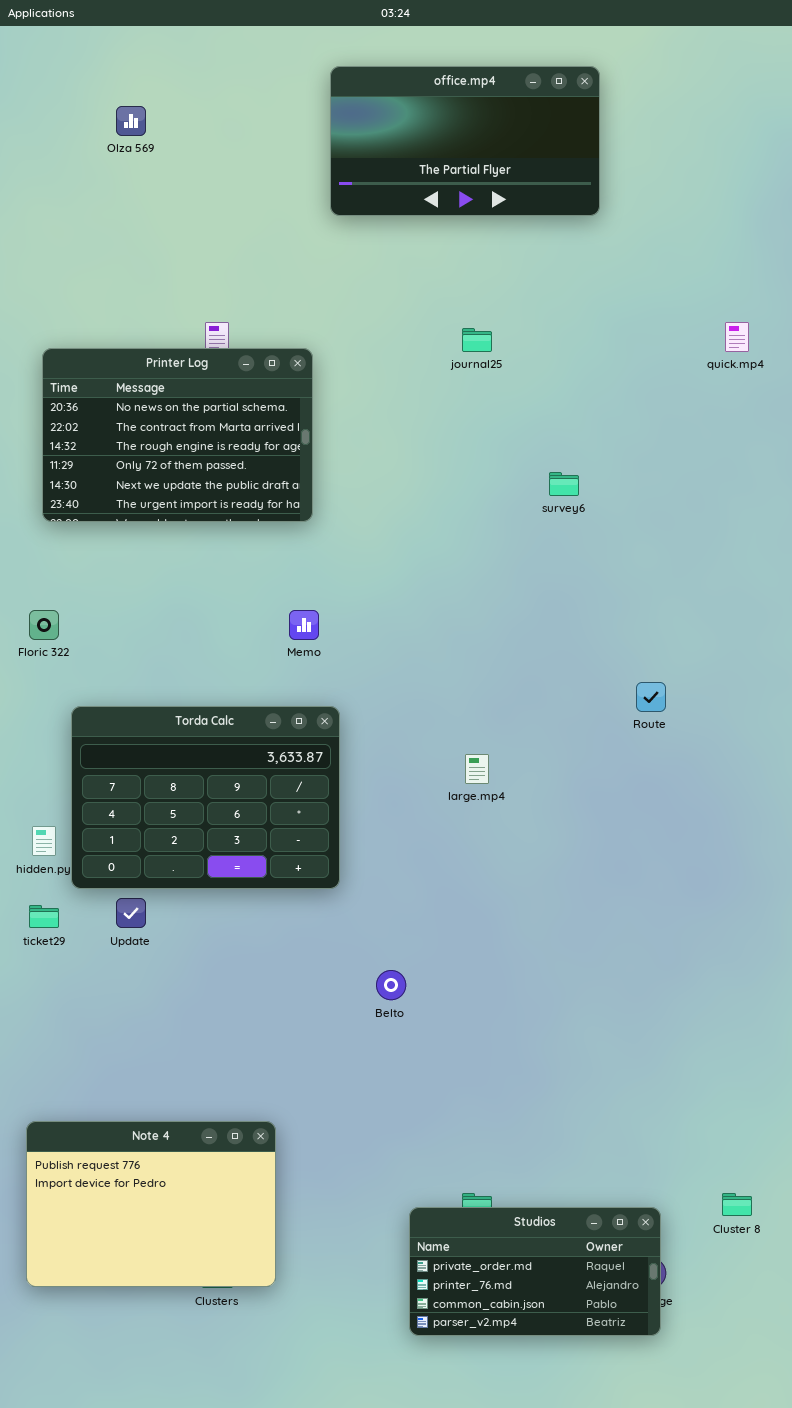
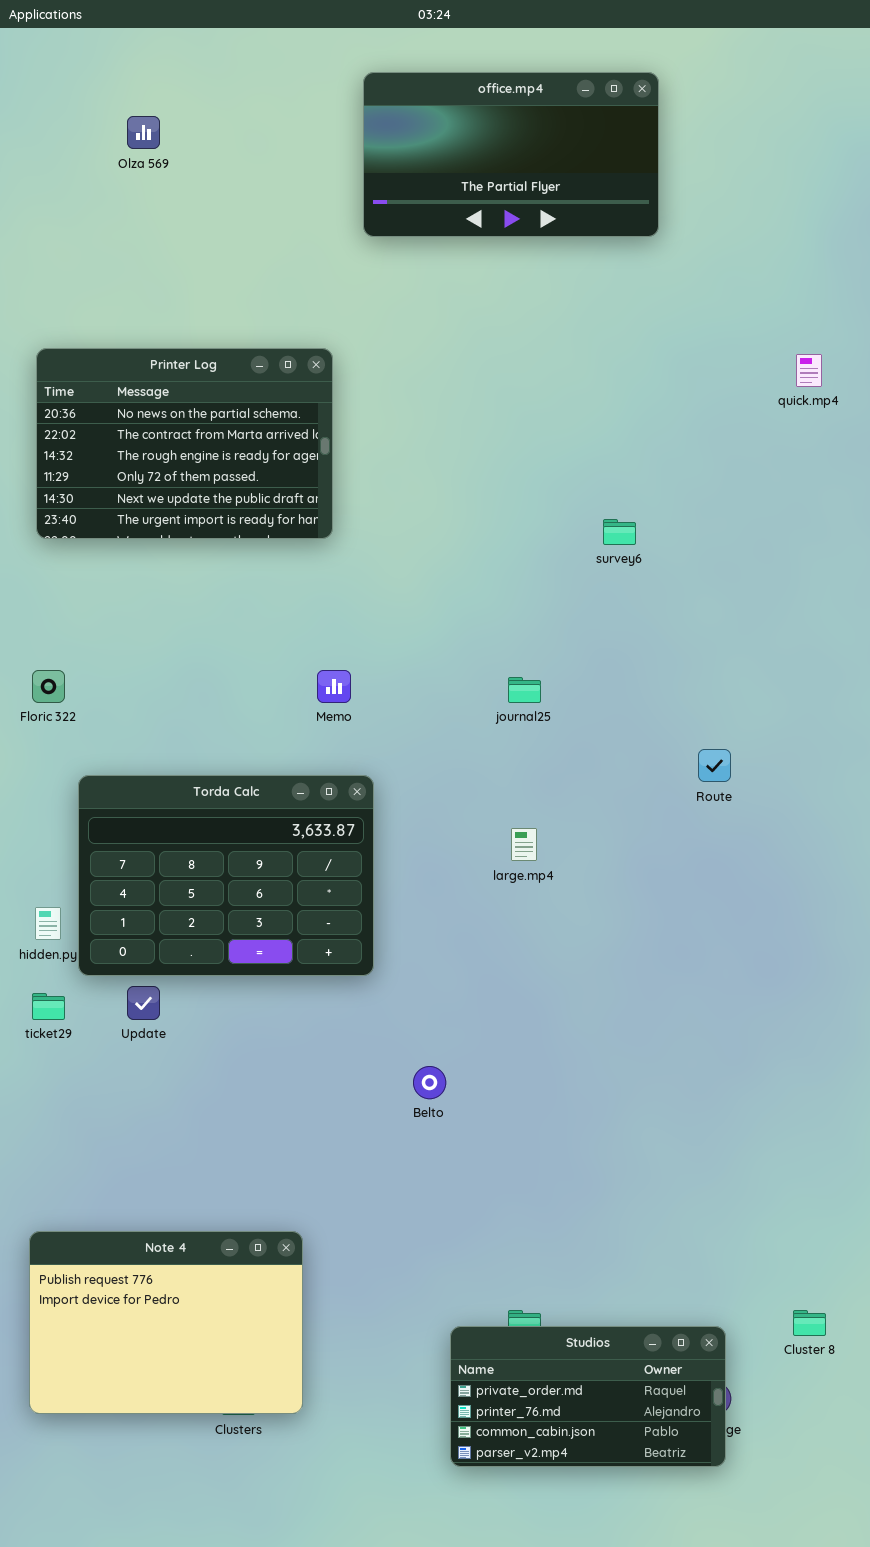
journal25: [462,328,492,352] -> [508,677,541,703], moved
Printer Log: [42,348,313,522] -> [36,348,333,539], moved

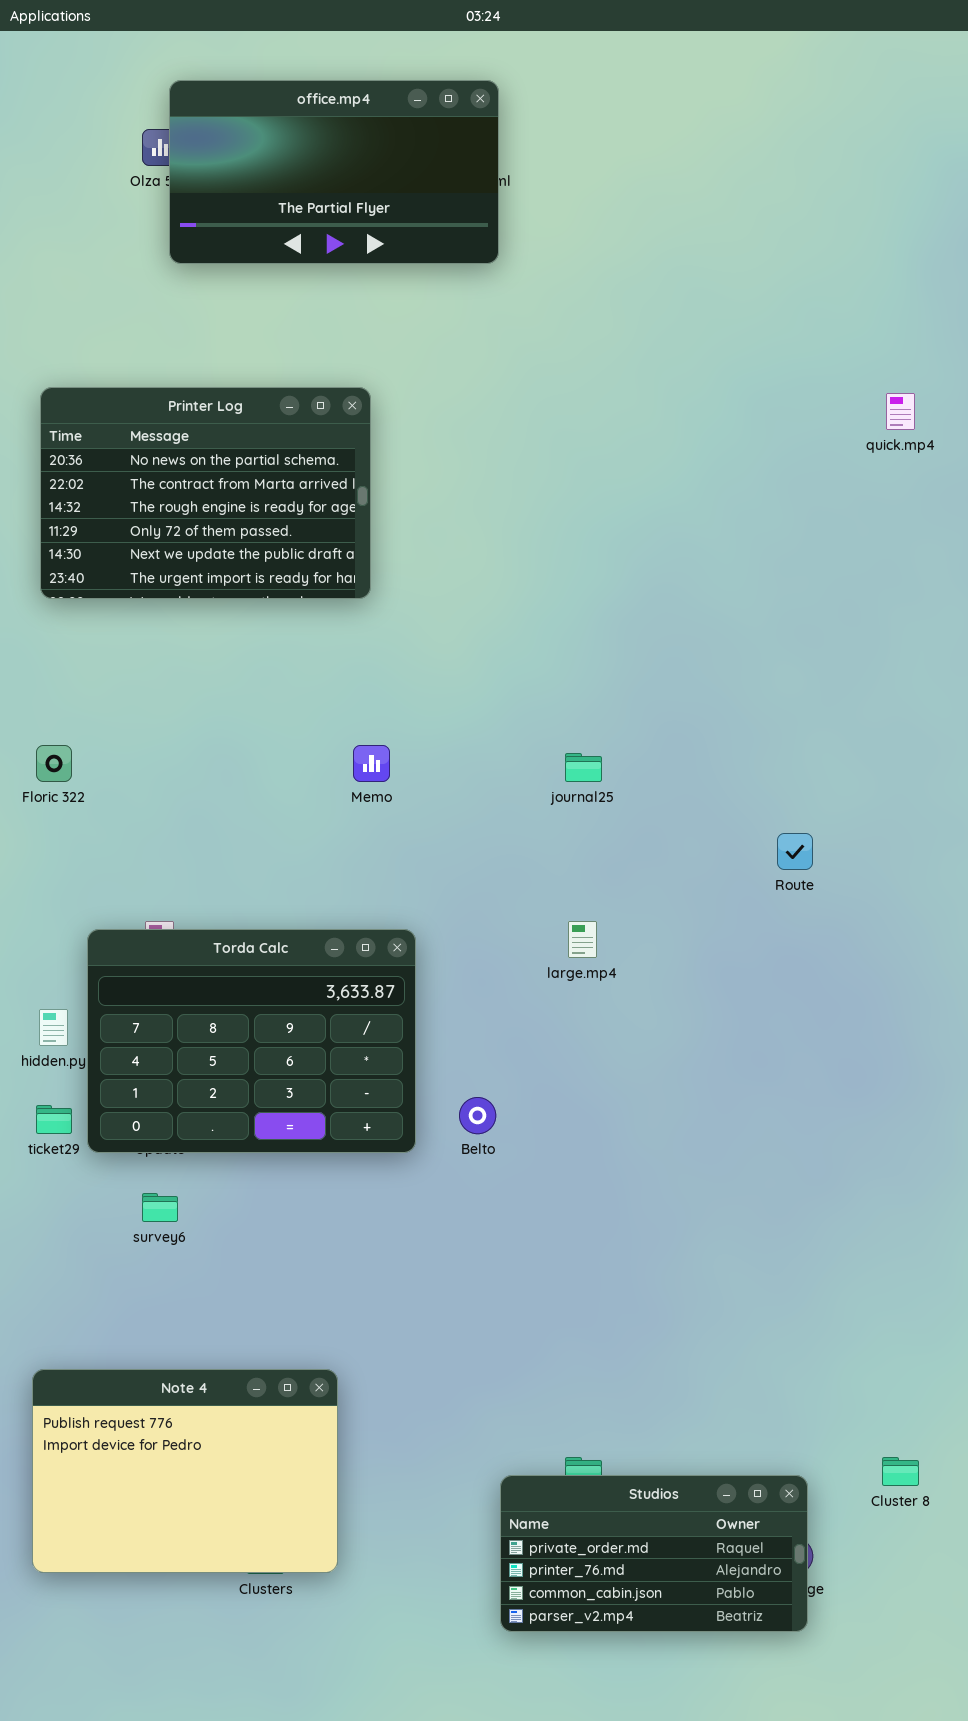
office.mp4: [363,72,659,237] -> [169,80,499,264], moved
survey6: [603,519,636,545] -> [142,1193,178,1222], moved
Torda Calc: [78,775,374,976] -> [87,929,416,1153], moved
Belto: [413,1066,446,1099] -> [459,1097,496,1134], moved

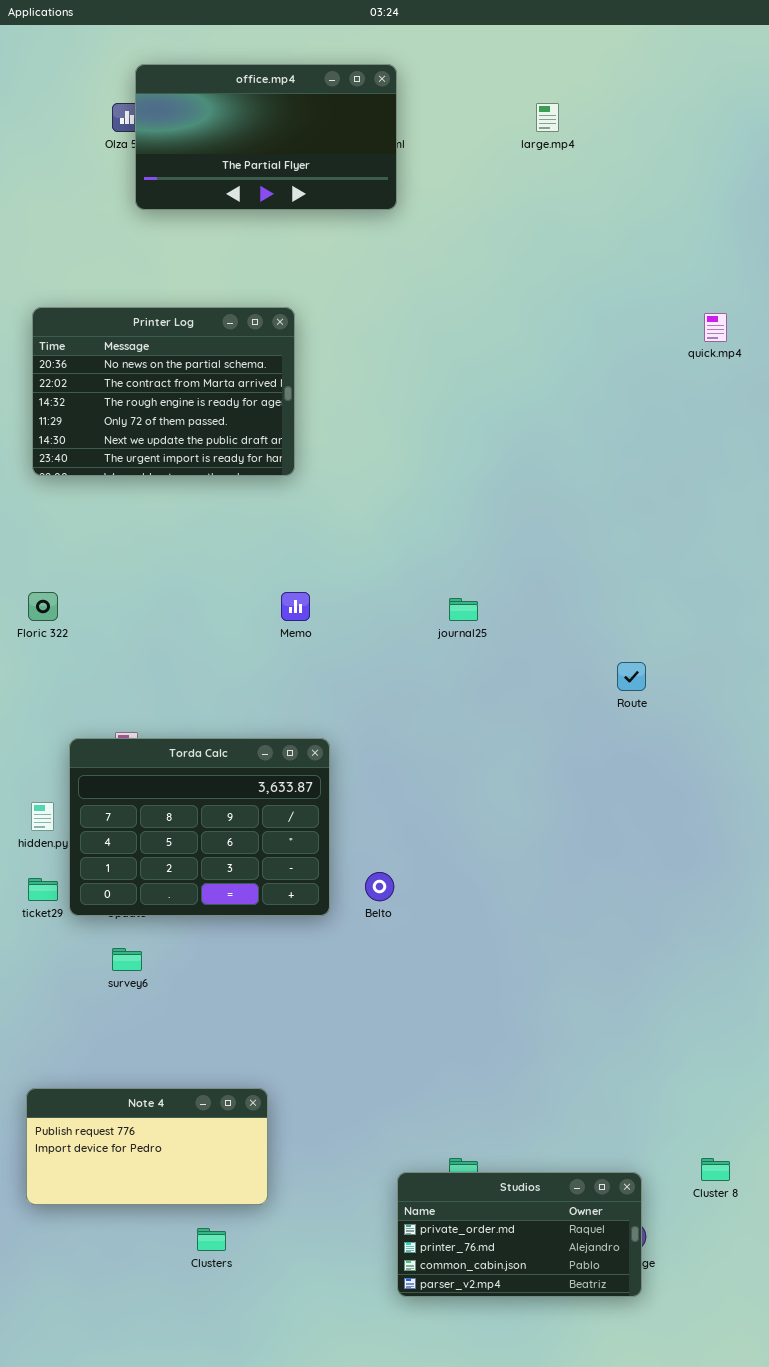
large.mp4: [568,921,597,958] -> [536,103,559,132], moved
Note 4: [32,1369,338,1573] -> [26,1088,268,1205], resized

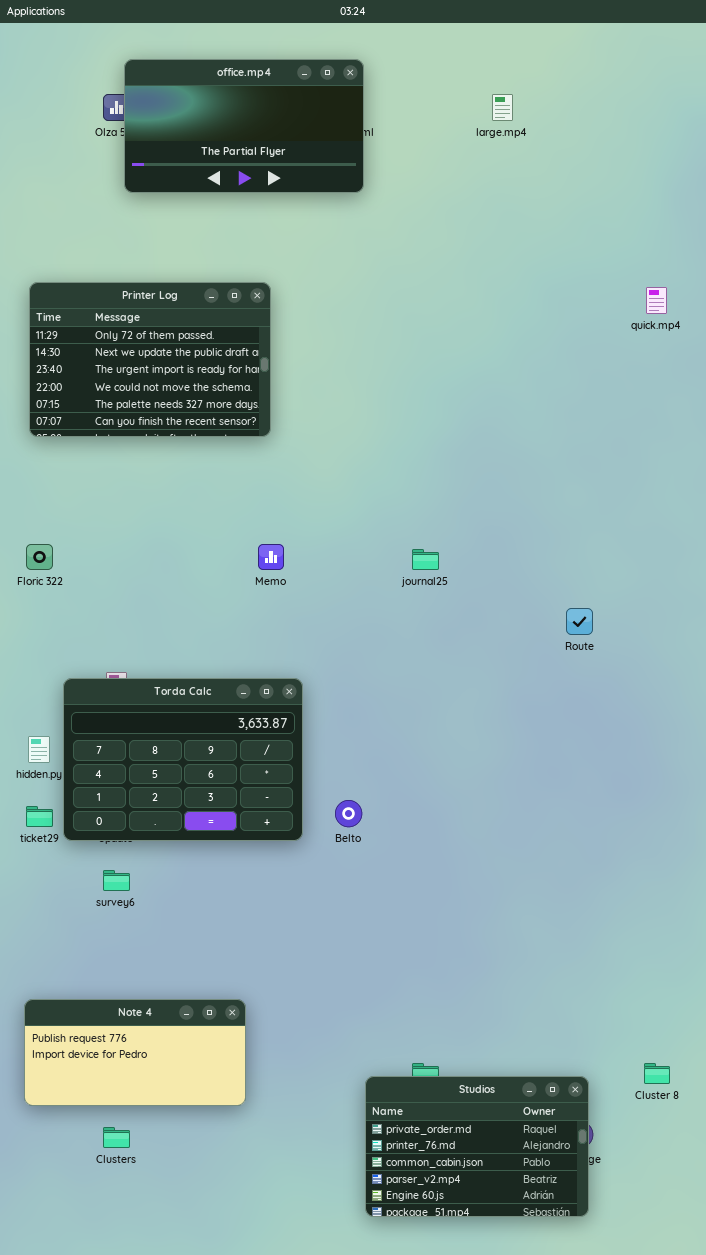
Printer Log: [32,307,295,476] -> [29,282,271,437], scrolled down 3 rows
Studios: [397,1172,642,1297] -> [365,1076,589,1217], resized
Clusters: [197,1228,226,1251] -> [103,1127,130,1148], moved

